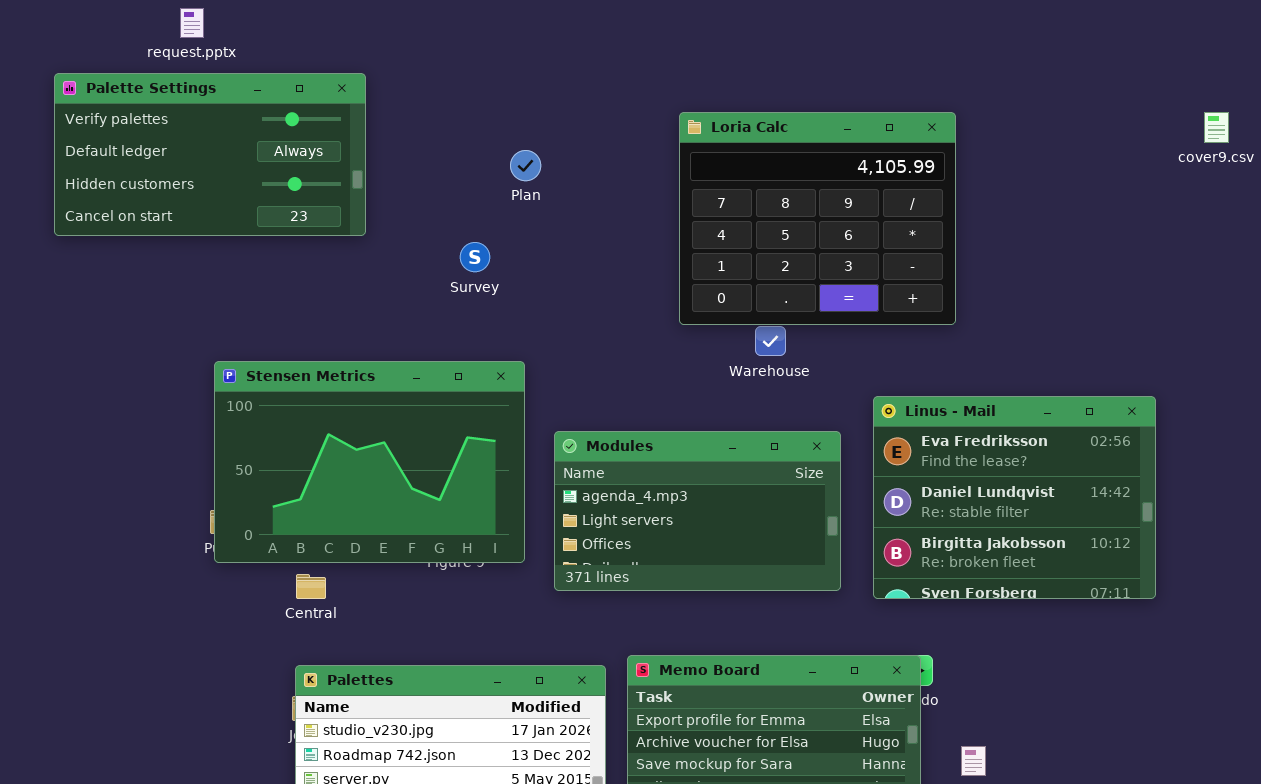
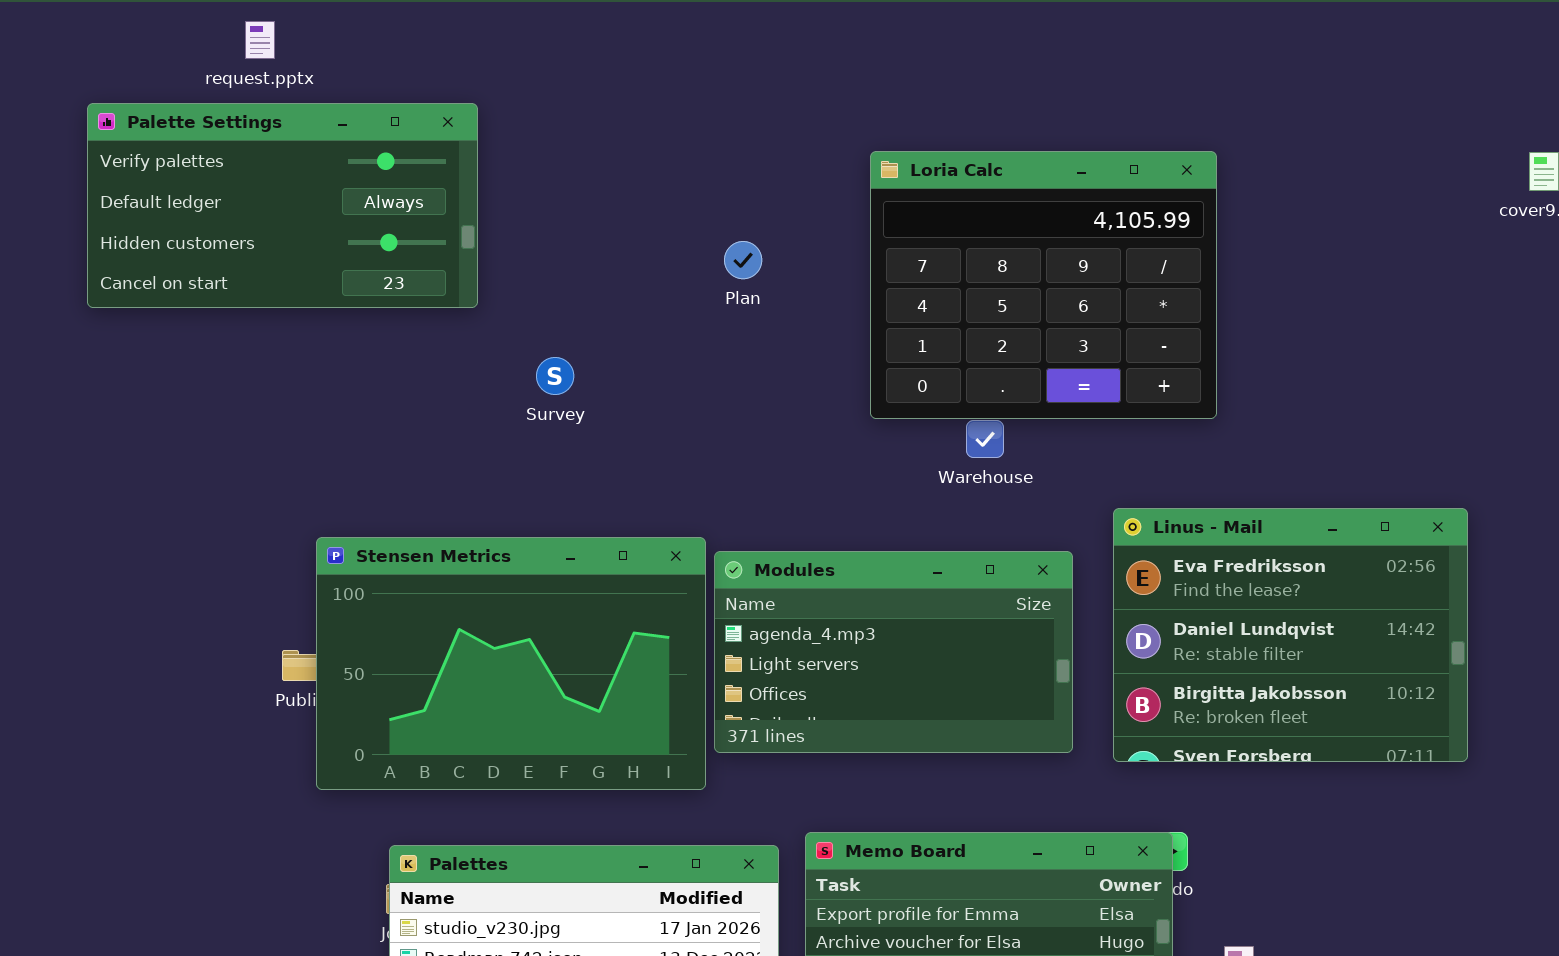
Plan: [510,150,541,181] -> [724,241,762,279], moved
Survey: [460,242,490,272] -> [536,357,574,395], moved
Stensen Metrics: [214,361,525,563] -> [316,537,706,790], moved

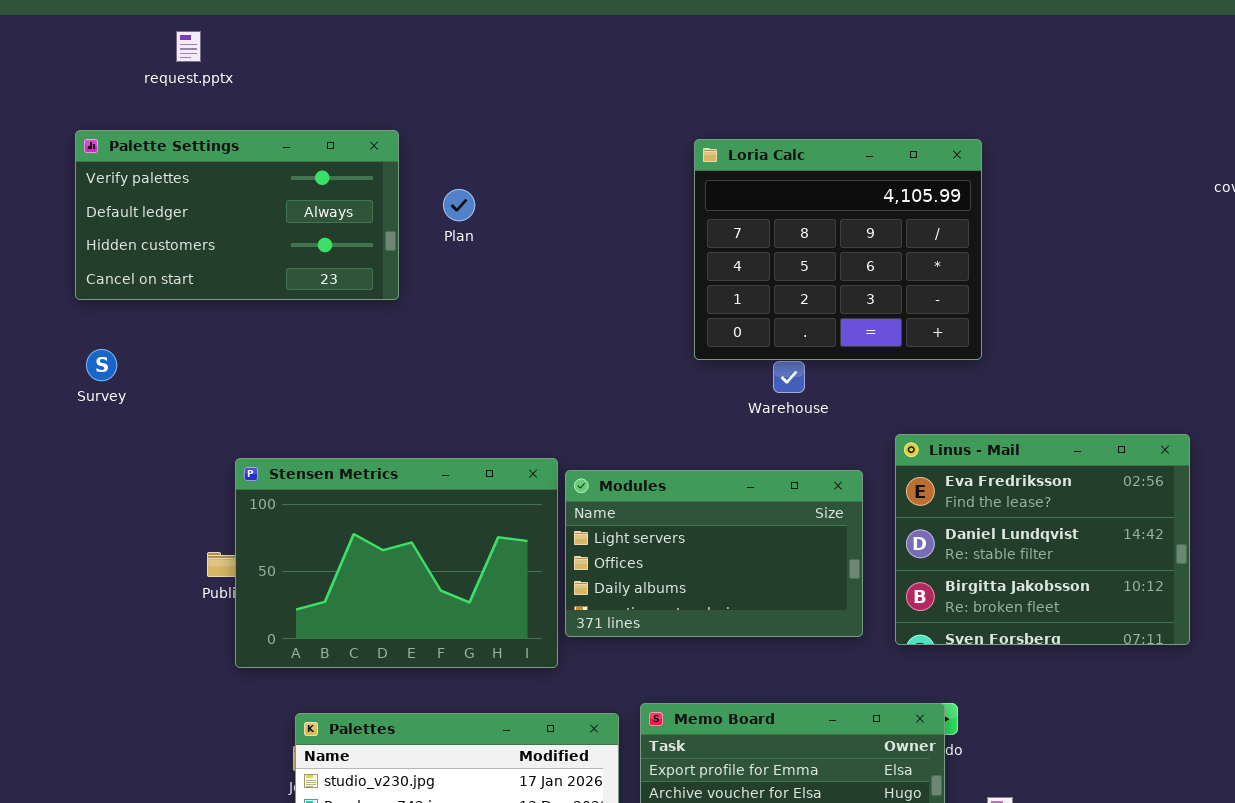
Palette Settings: [87,103,478,308] -> [75,130,399,300], moved
Plan: [724,241,762,279] -> [443,189,475,221], moved
Survey: [536,357,574,395] -> [86,349,117,381], moved
Modules: [714,551,1073,753] -> [565,470,863,637], scrolled down 1 row

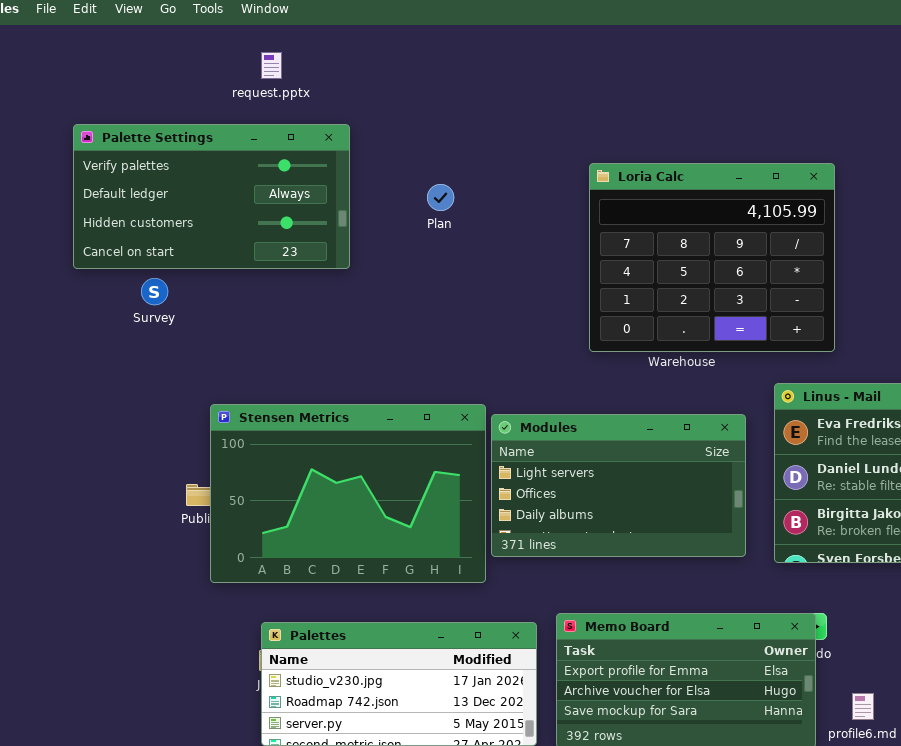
request.pptx: [176,31,201,62] -> [261,52,282,79], moved
Loria Calc: [694,139,982,360] -> [589,163,835,352], moved
Plan: [443,189,475,221] -> [427,184,454,211], moved
Survey: [86,349,117,381] -> [141,278,168,305], moved

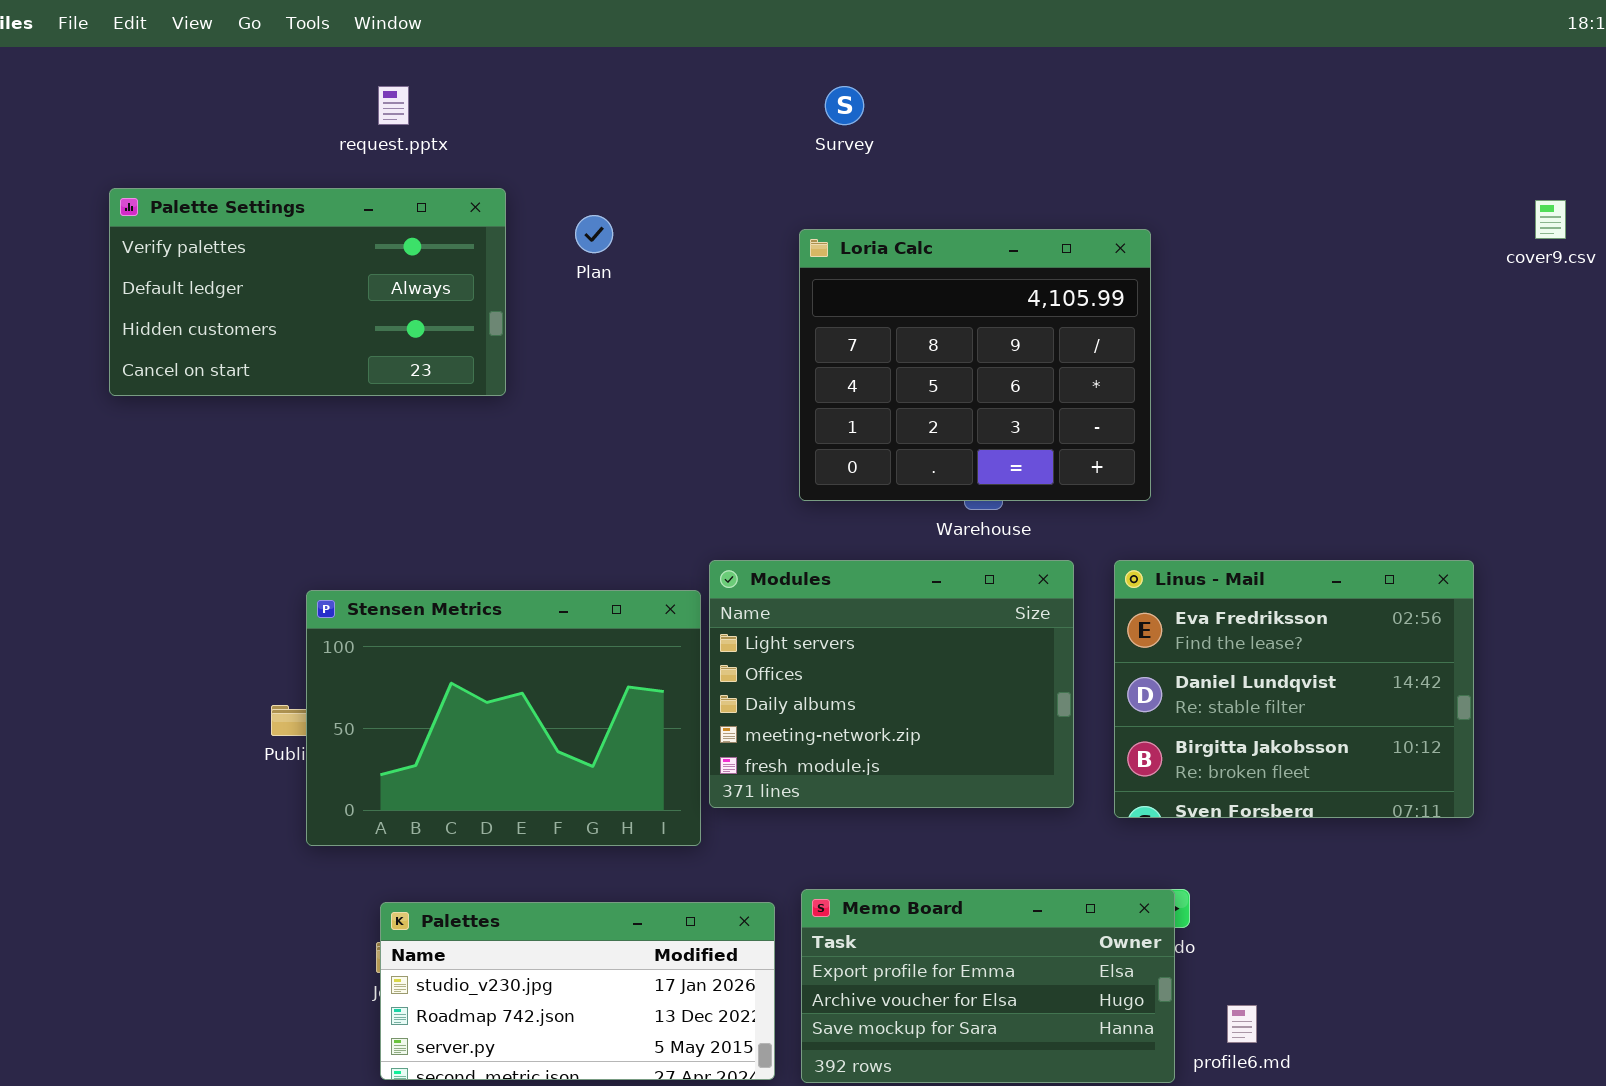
Loria Calc: [589,163,835,352] -> [799,229,1151,501], moved
Plan: [427,184,454,211] -> [575,215,613,253], moved
Survey: [141,278,168,305] -> [825,86,864,125], moved
Modules: [491,414,746,557] -> [709,560,1074,808], resized

